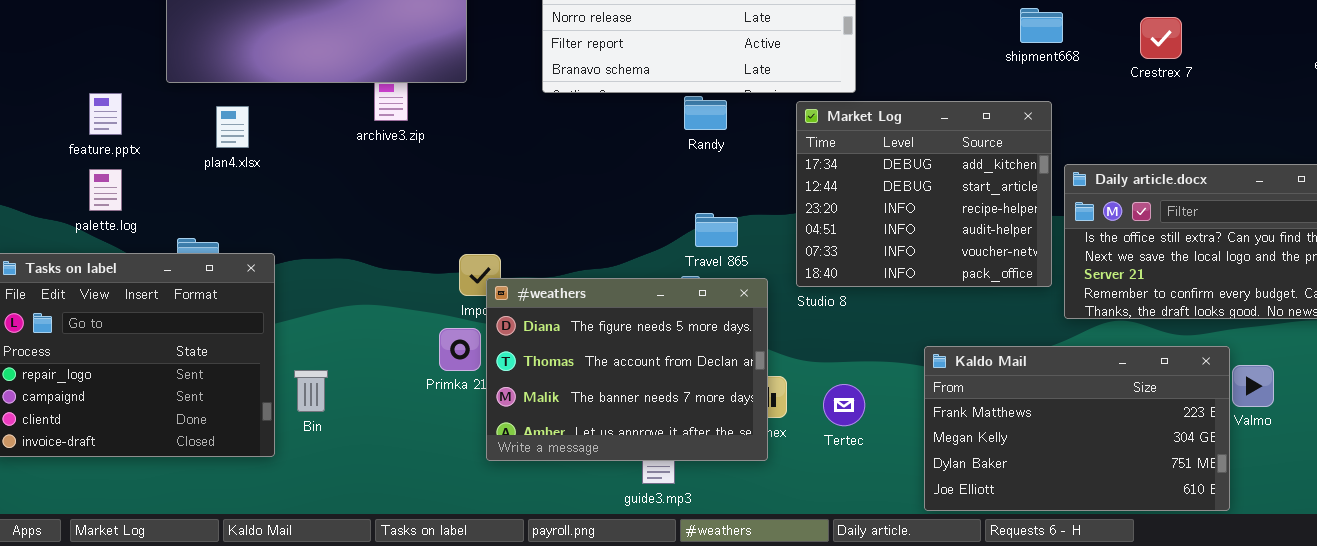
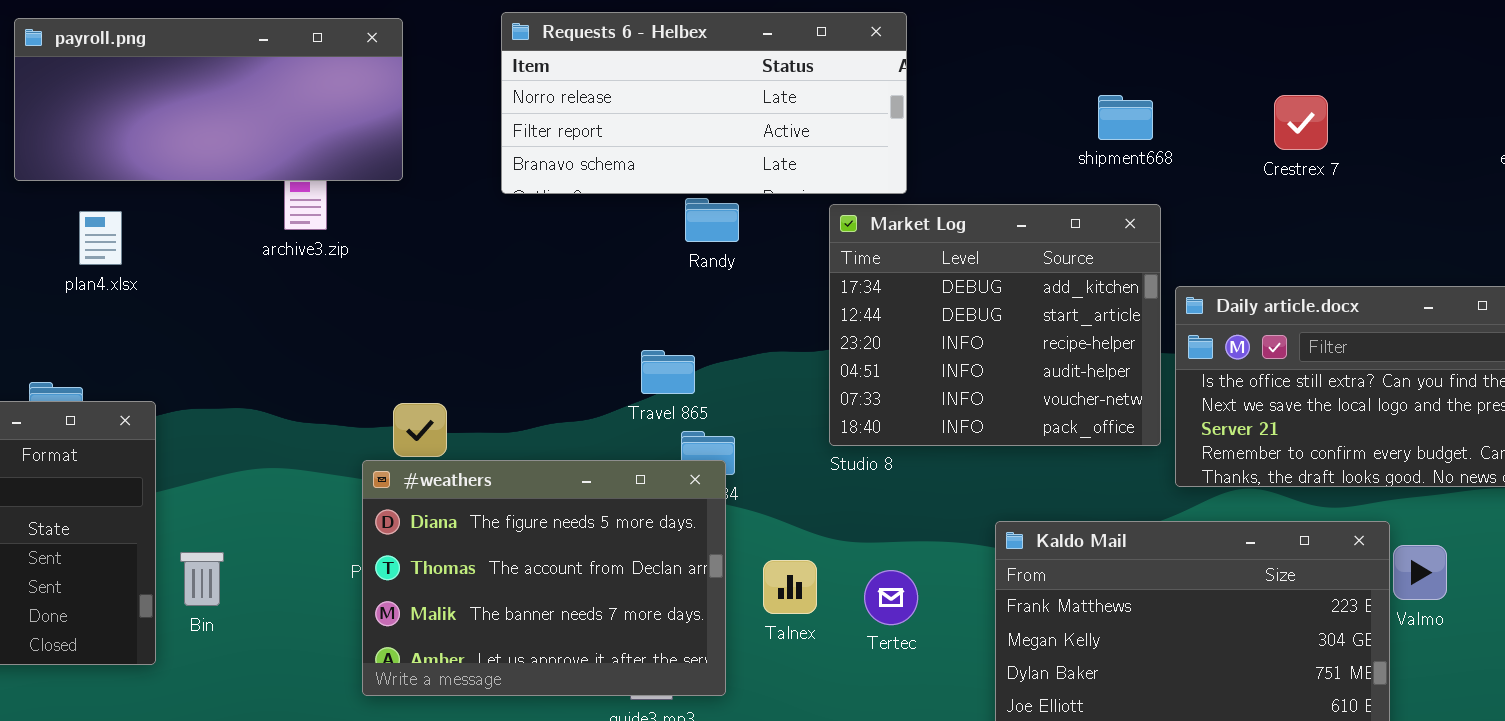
shipment668: [1020,8,1063,43] -> [1098,95,1153,140], moved
Travel 865: [695,213,738,247] -> [641,350,695,394], moved
#weathers: [486,278,768,461] -> [362,460,726,696], moved

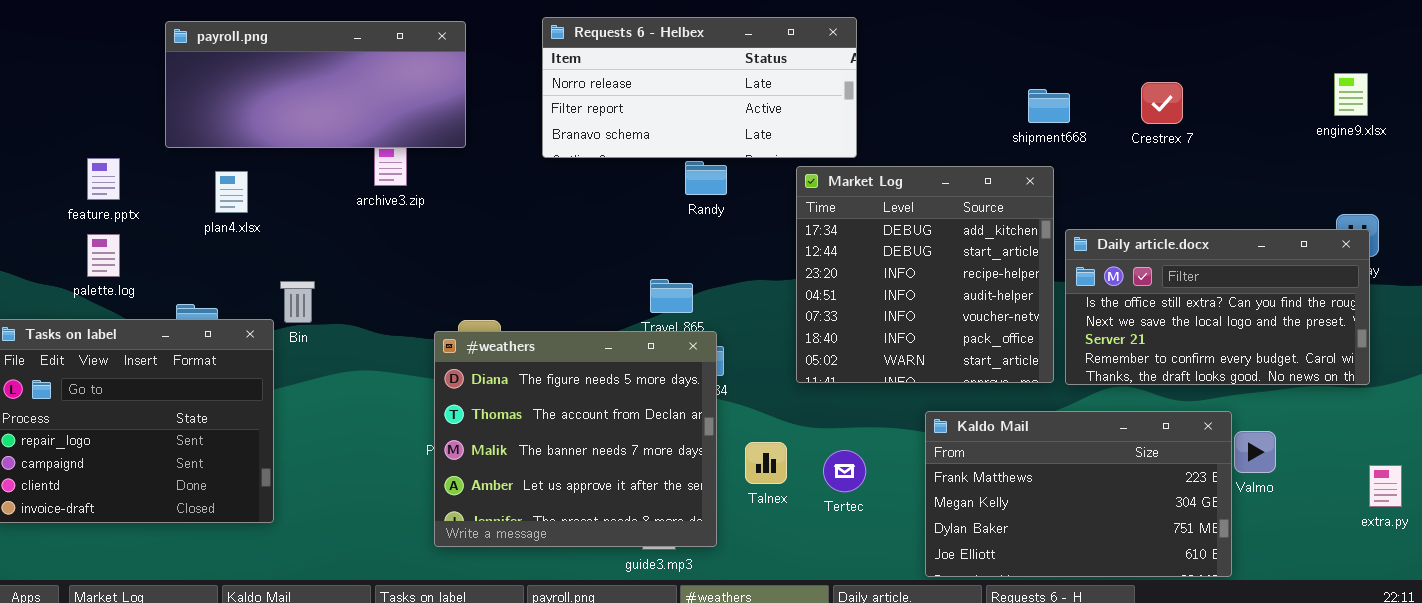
shipment668: [1098,95,1153,140] -> [1028,89,1070,123], moved
Market Log: [829,204,1161,446] -> [796,166,1054,383], resized
#weathers: [362,460,726,696] -> [434,331,717,547], resized
Bin: [180,552,224,606] -> [280,281,315,323], moved

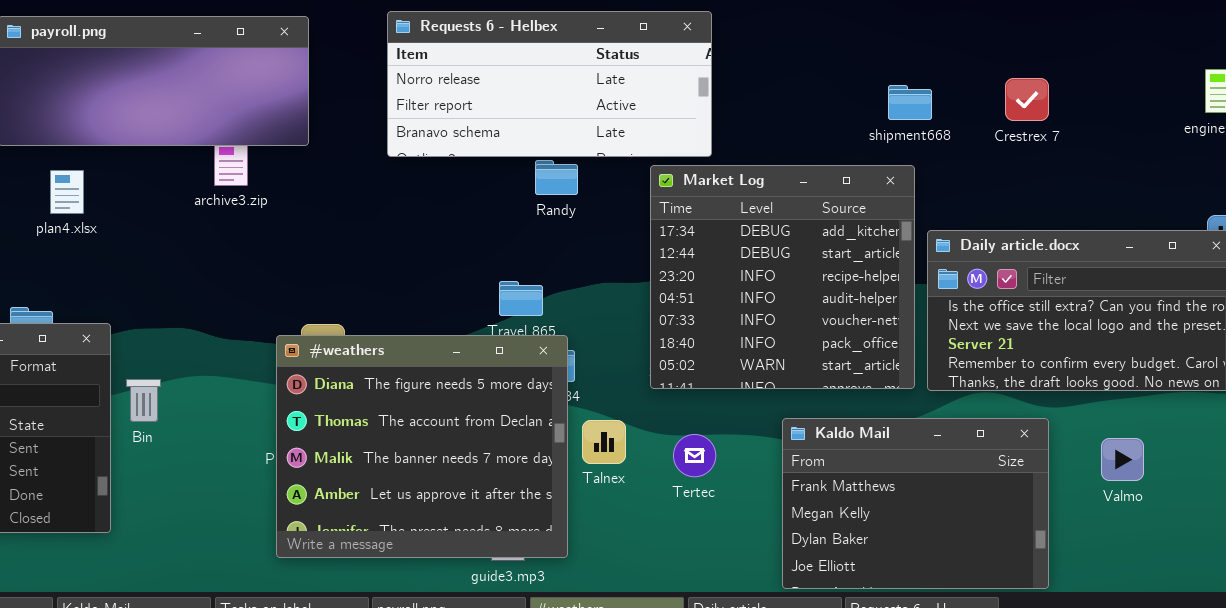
Bin: [280,281,315,323] -> [126,379,161,422], moved
Kaldo Mail: [925,411,1232,577] -> [782,418,1049,589], resized
Talnex: [745,442,787,484] -> [582,420,626,464], moved
Tertec: [823,450,866,492] -> [673,434,716,477], moved

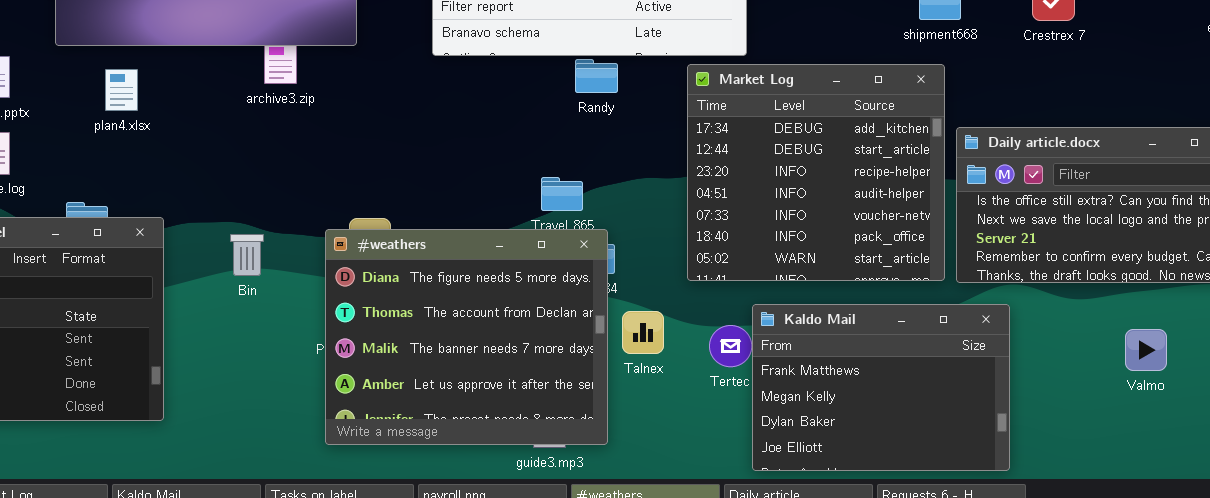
Bin: [126,379,161,422] -> [230,234,264,276], moved
Kaldo Mail: [782,418,1049,589] -> [752,304,1010,471], moved

